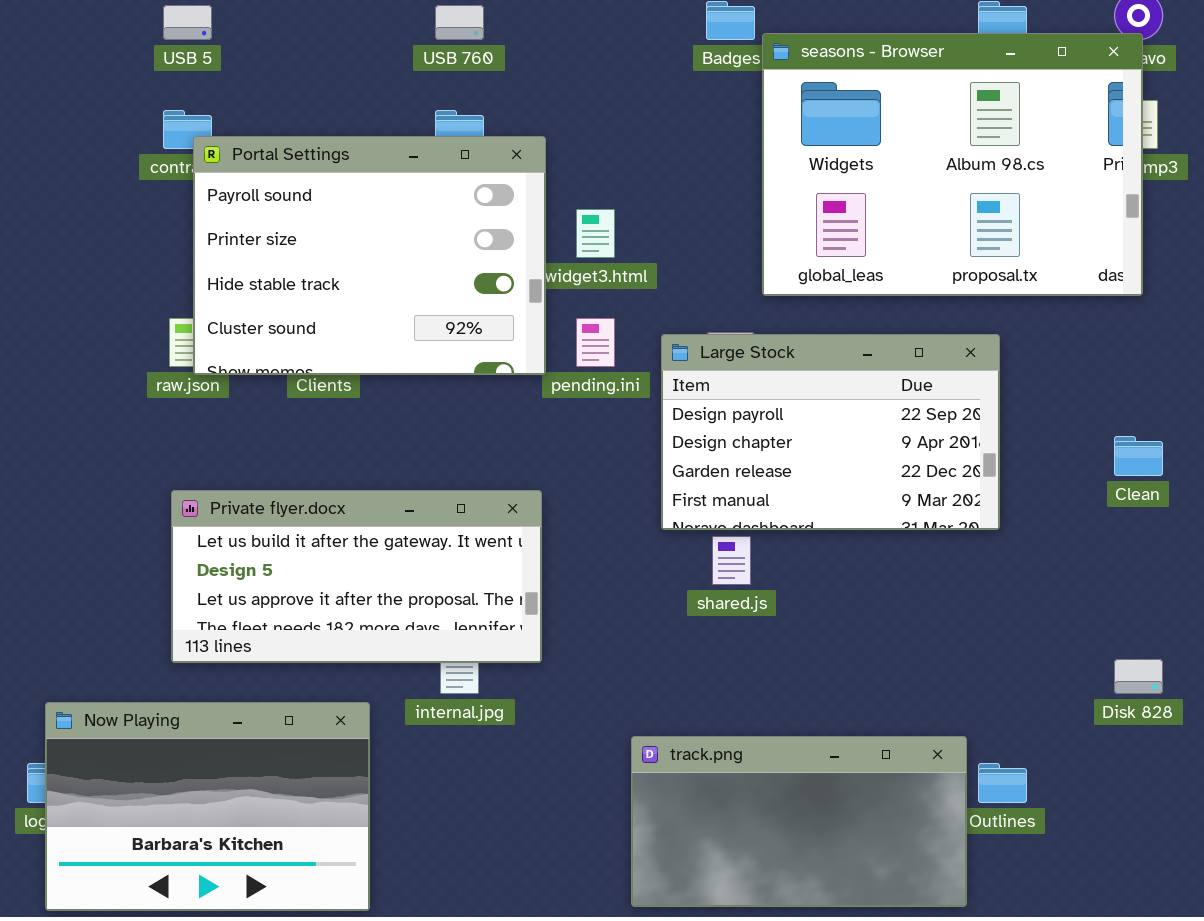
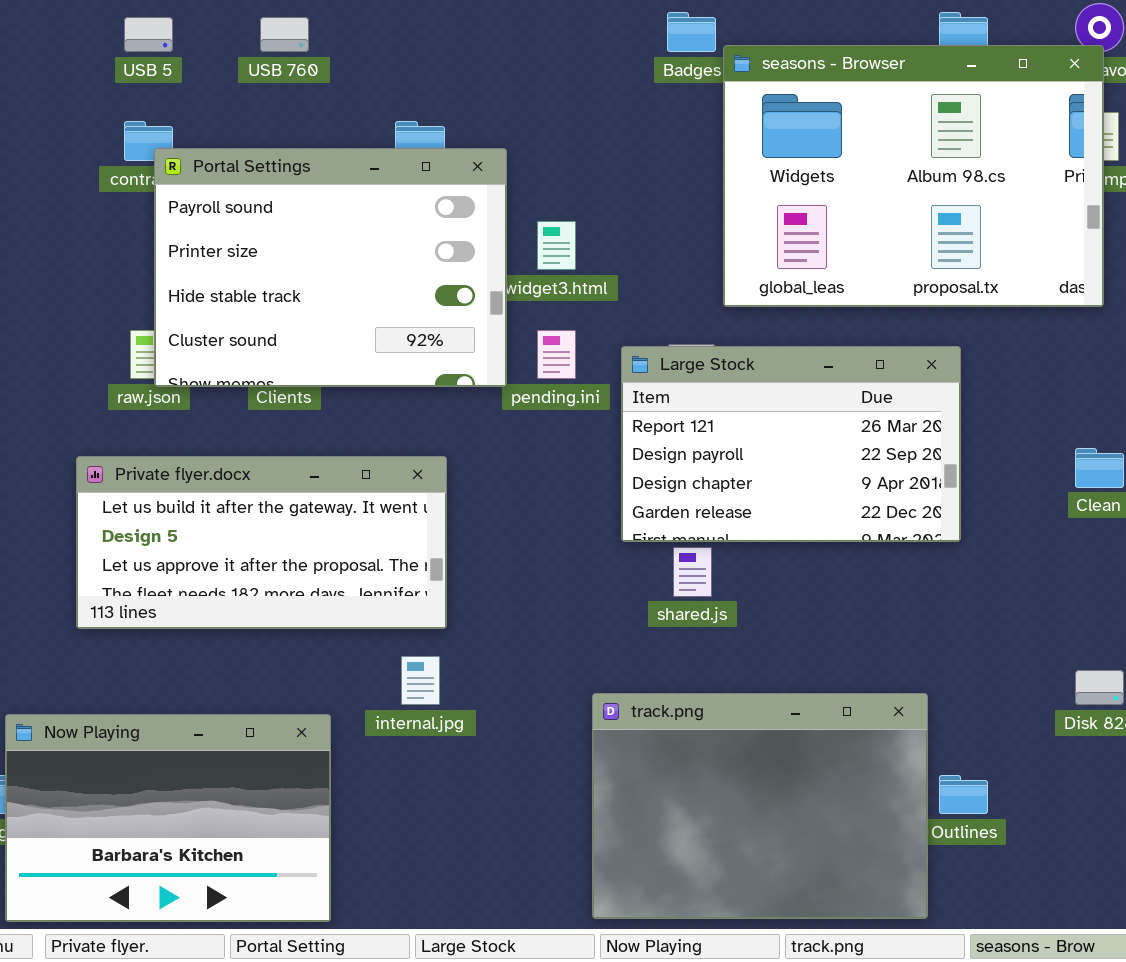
USB 760: [435,5,484,40] -> [260,17,309,52], moved
Large Stock: [661,334,1000,530] -> [621,346,961,542], scrolled up 1 row
Private flyer.docx: [171,490,542,663] -> [76,456,447,629], moved
track.png: [631,736,967,907] -> [592,693,928,919], resized

